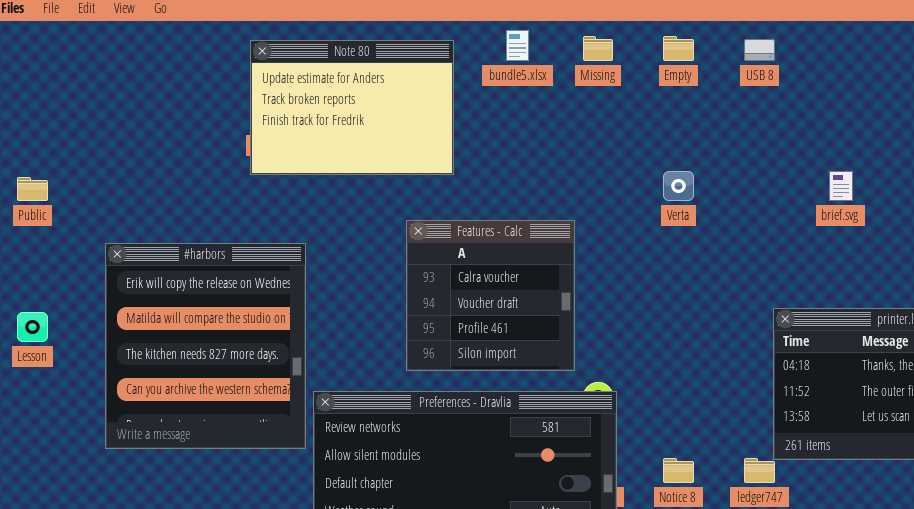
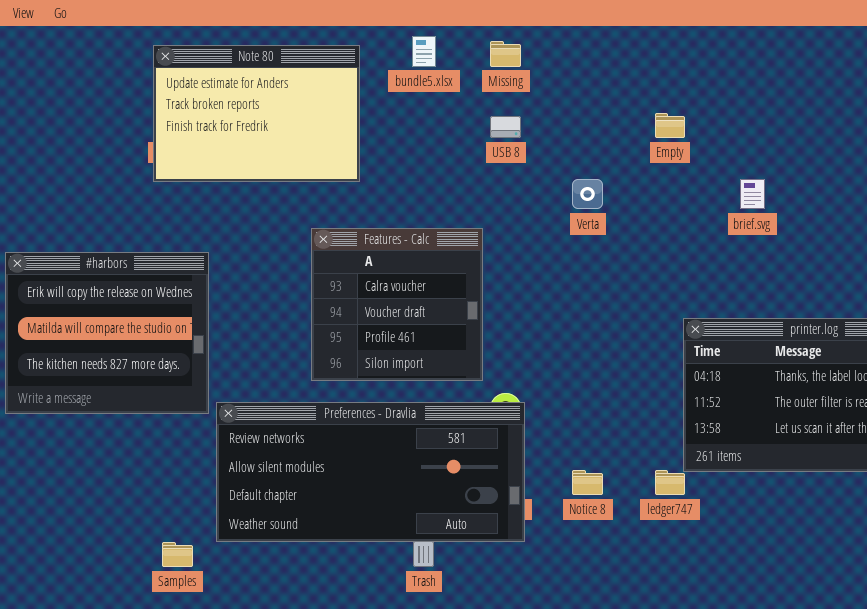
Empty: [663,36,694,61] -> [655,113,685,138], moved
USB 8: [744,39,775,61] -> [490,116,521,138], moved
#harbors: [105,243,306,449] -> [5,252,209,414], resized

